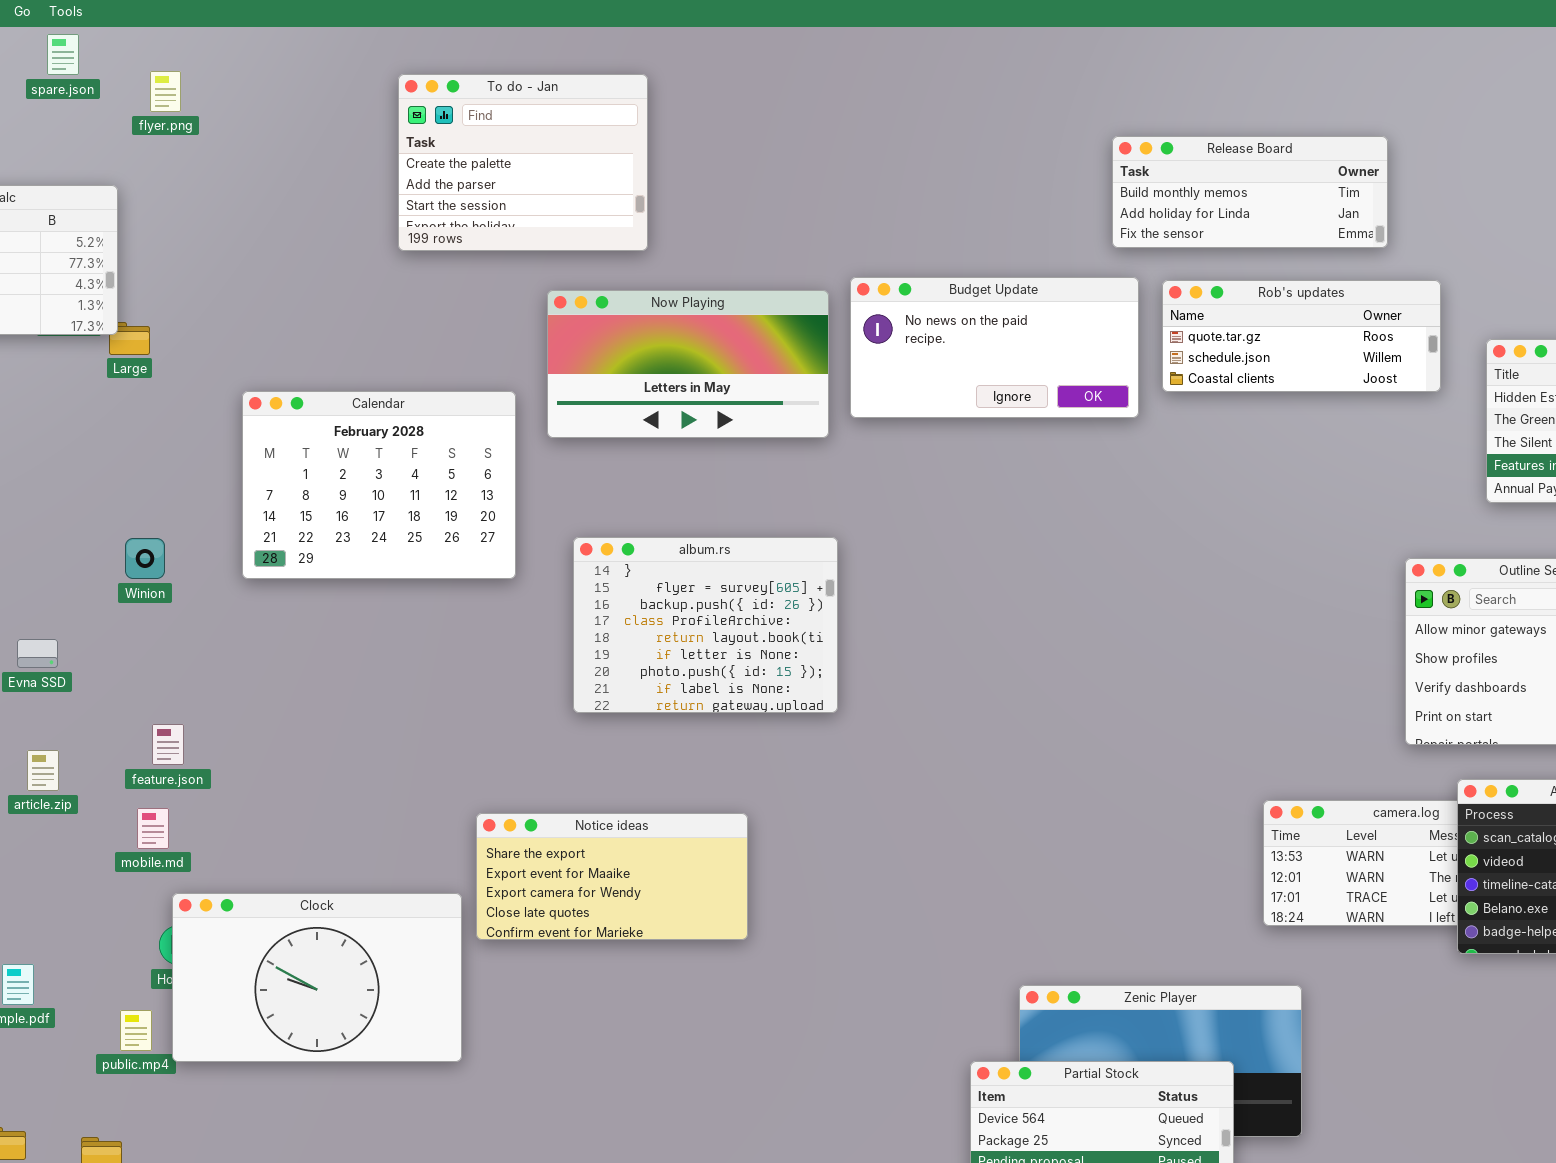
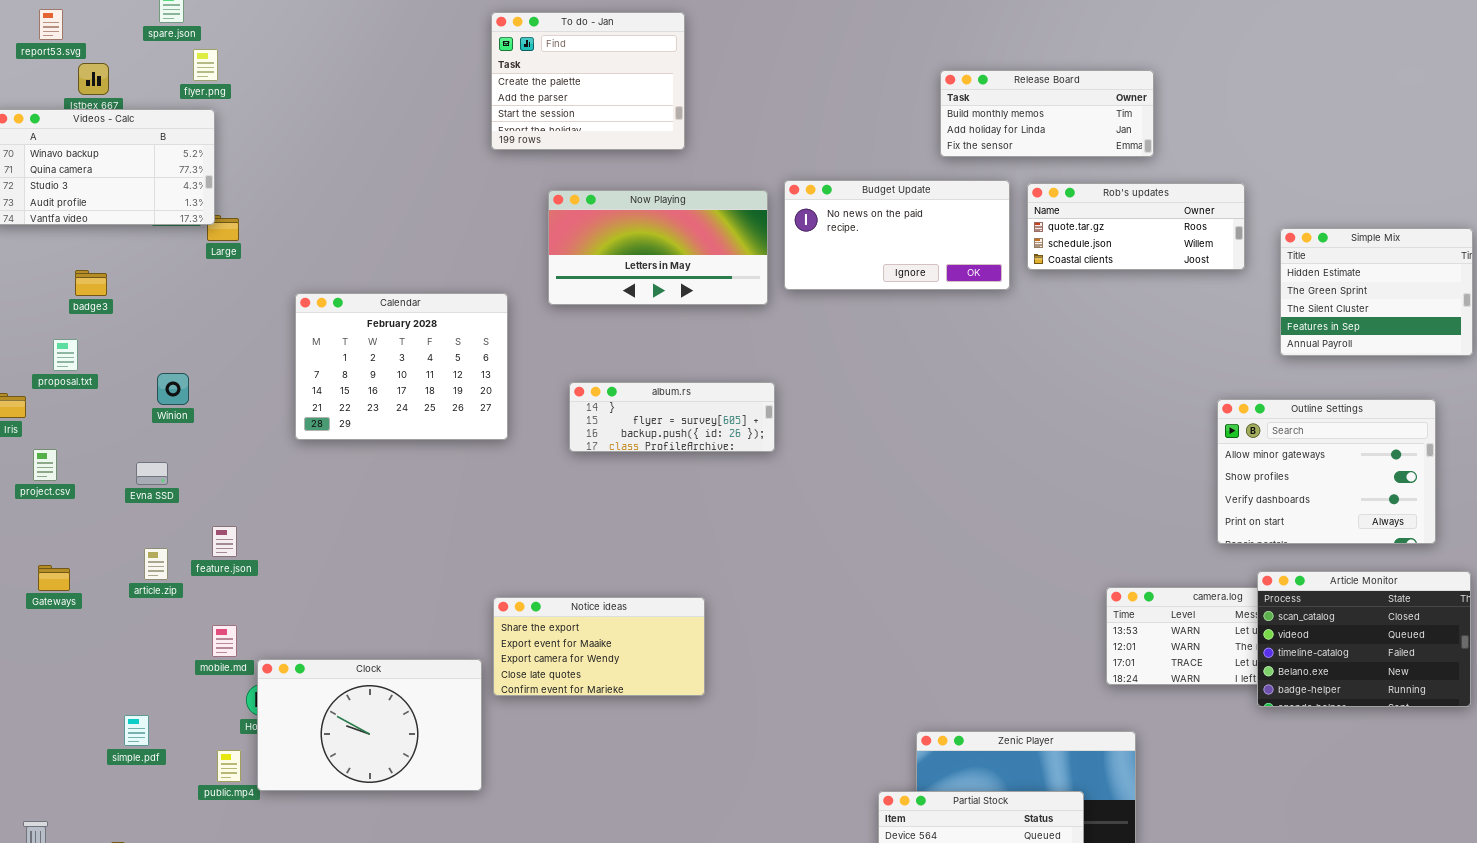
flyer.png: [150,71,181,112] -> [193,49,218,81], moved
To do - Jan: [398,74,648,251] -> [491,12,685,150], moved
Release Board: [1112,136,1388,248] -> [940,70,1154,157], moved
Calendar: [242,391,516,579] -> [295,293,508,440], moved
album.rs: [573,537,838,713] -> [569,382,775,452], resized
Winion: [125,538,165,579] -> [157,373,189,405], moved
feature.json: [152,724,184,765] -> [212,526,237,557], moved
mobile.md: [137,808,169,849] -> [212,625,237,657], moved

